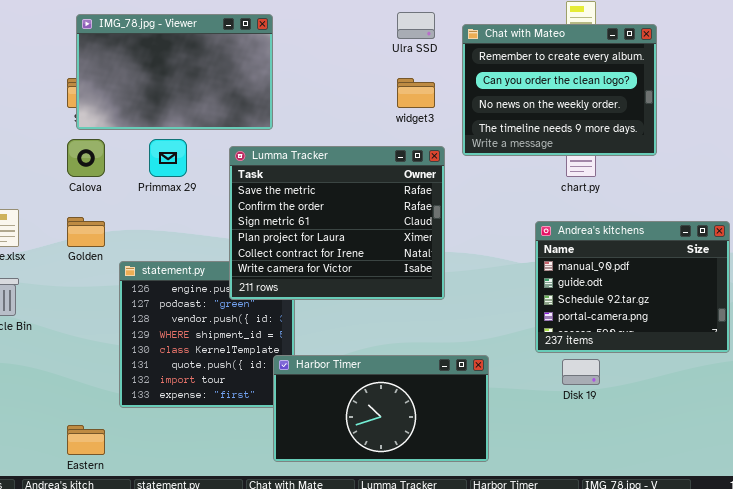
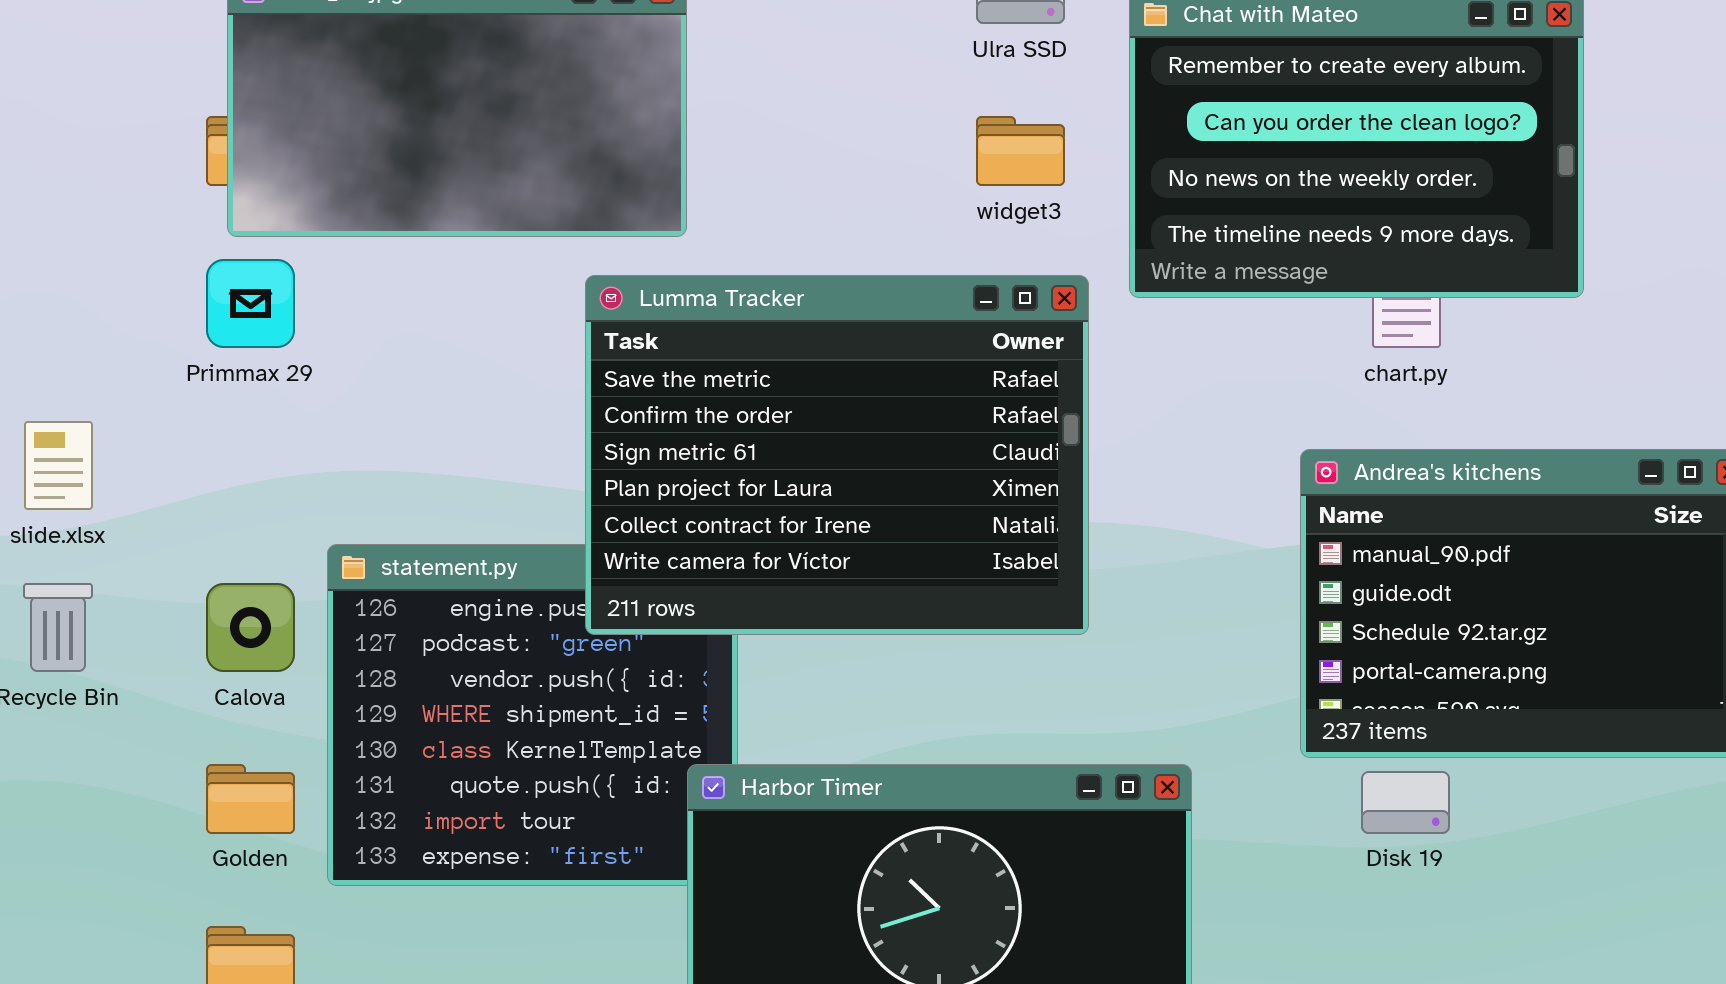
Calova: [67,139,105,177] -> [206,583,295,672], moved
Primmax 29: [149,139,187,177] -> [206,259,295,348], moved
Golden: [67,217,105,247] -> [206,764,295,834], moved

